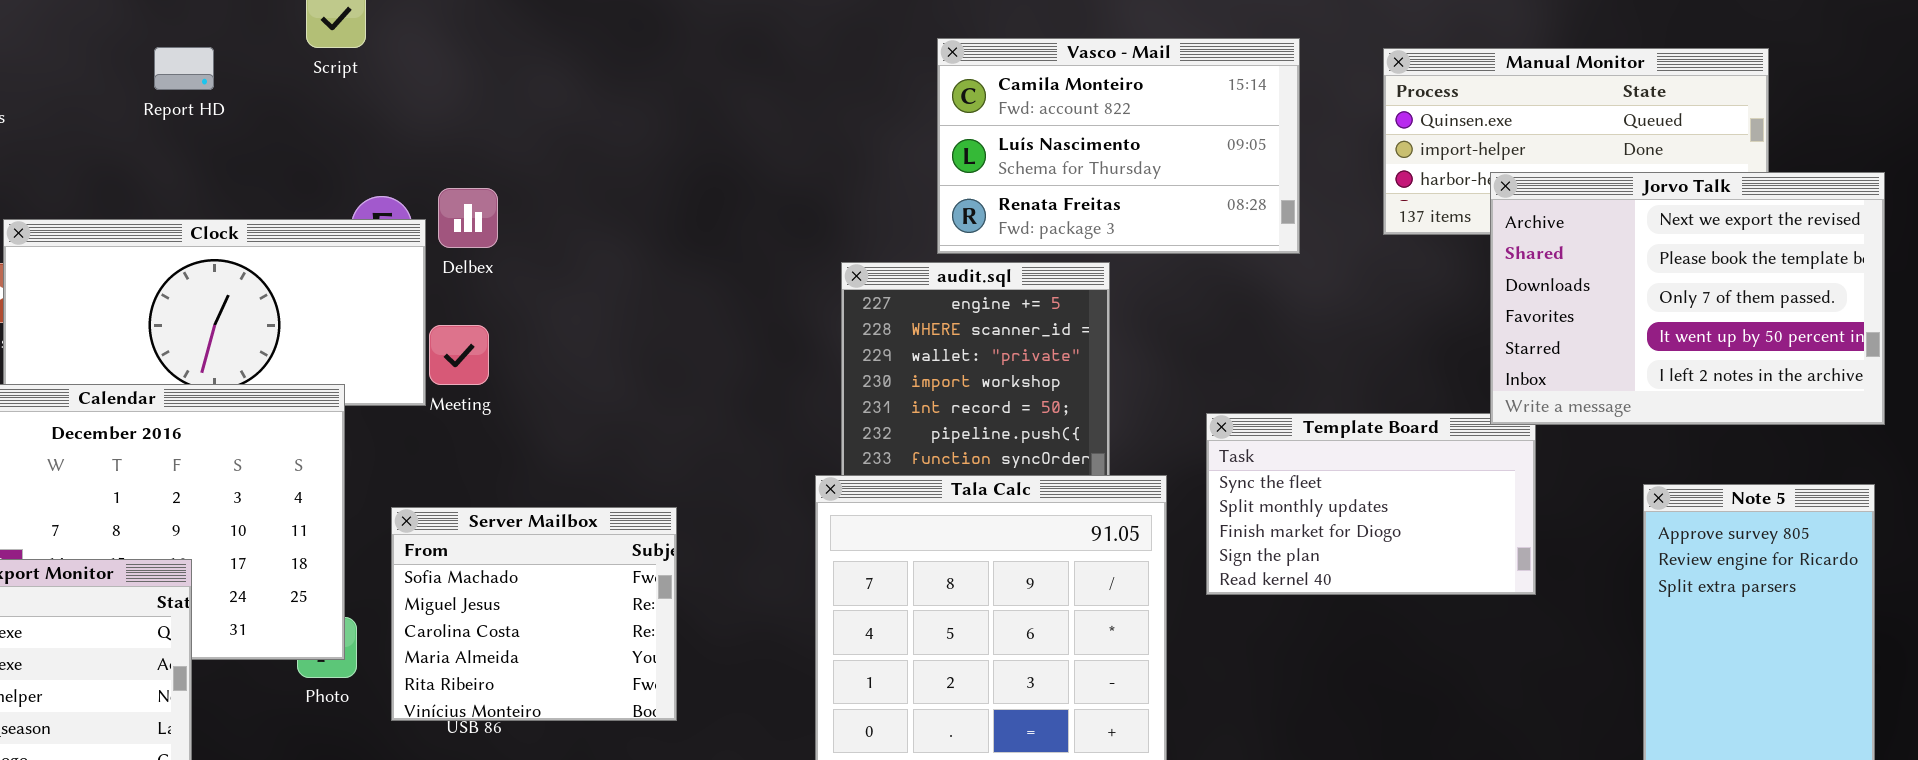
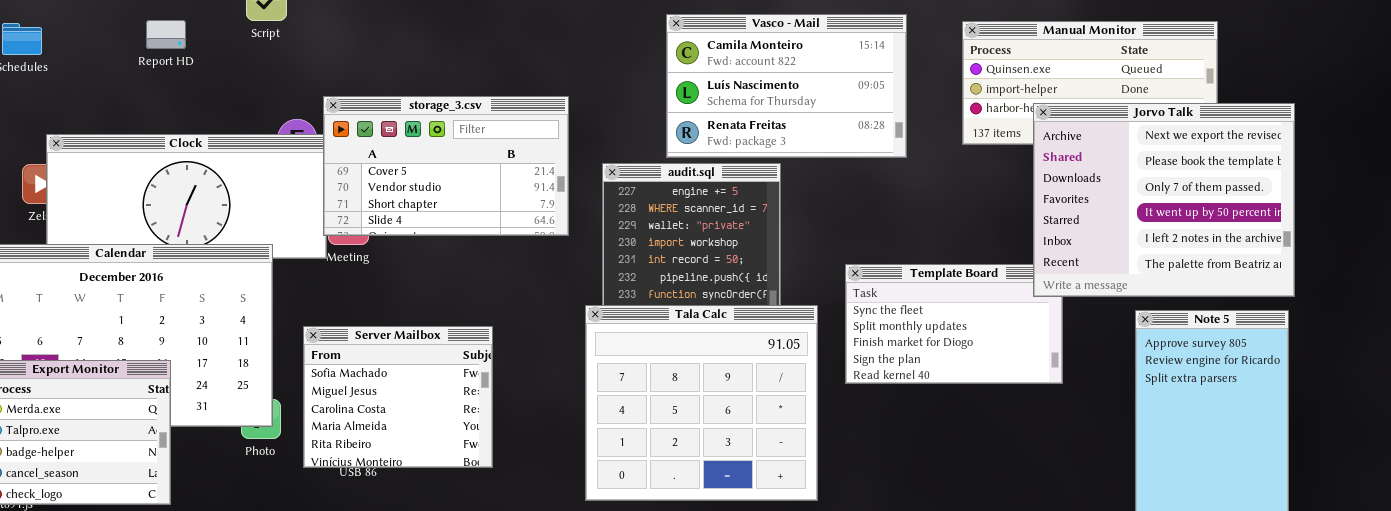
storage_3.csv: none -> [323,96,569,236], opened
Jorvo Talk: [1490,172,1885,425] -> [1033,103,1295,297], resized

